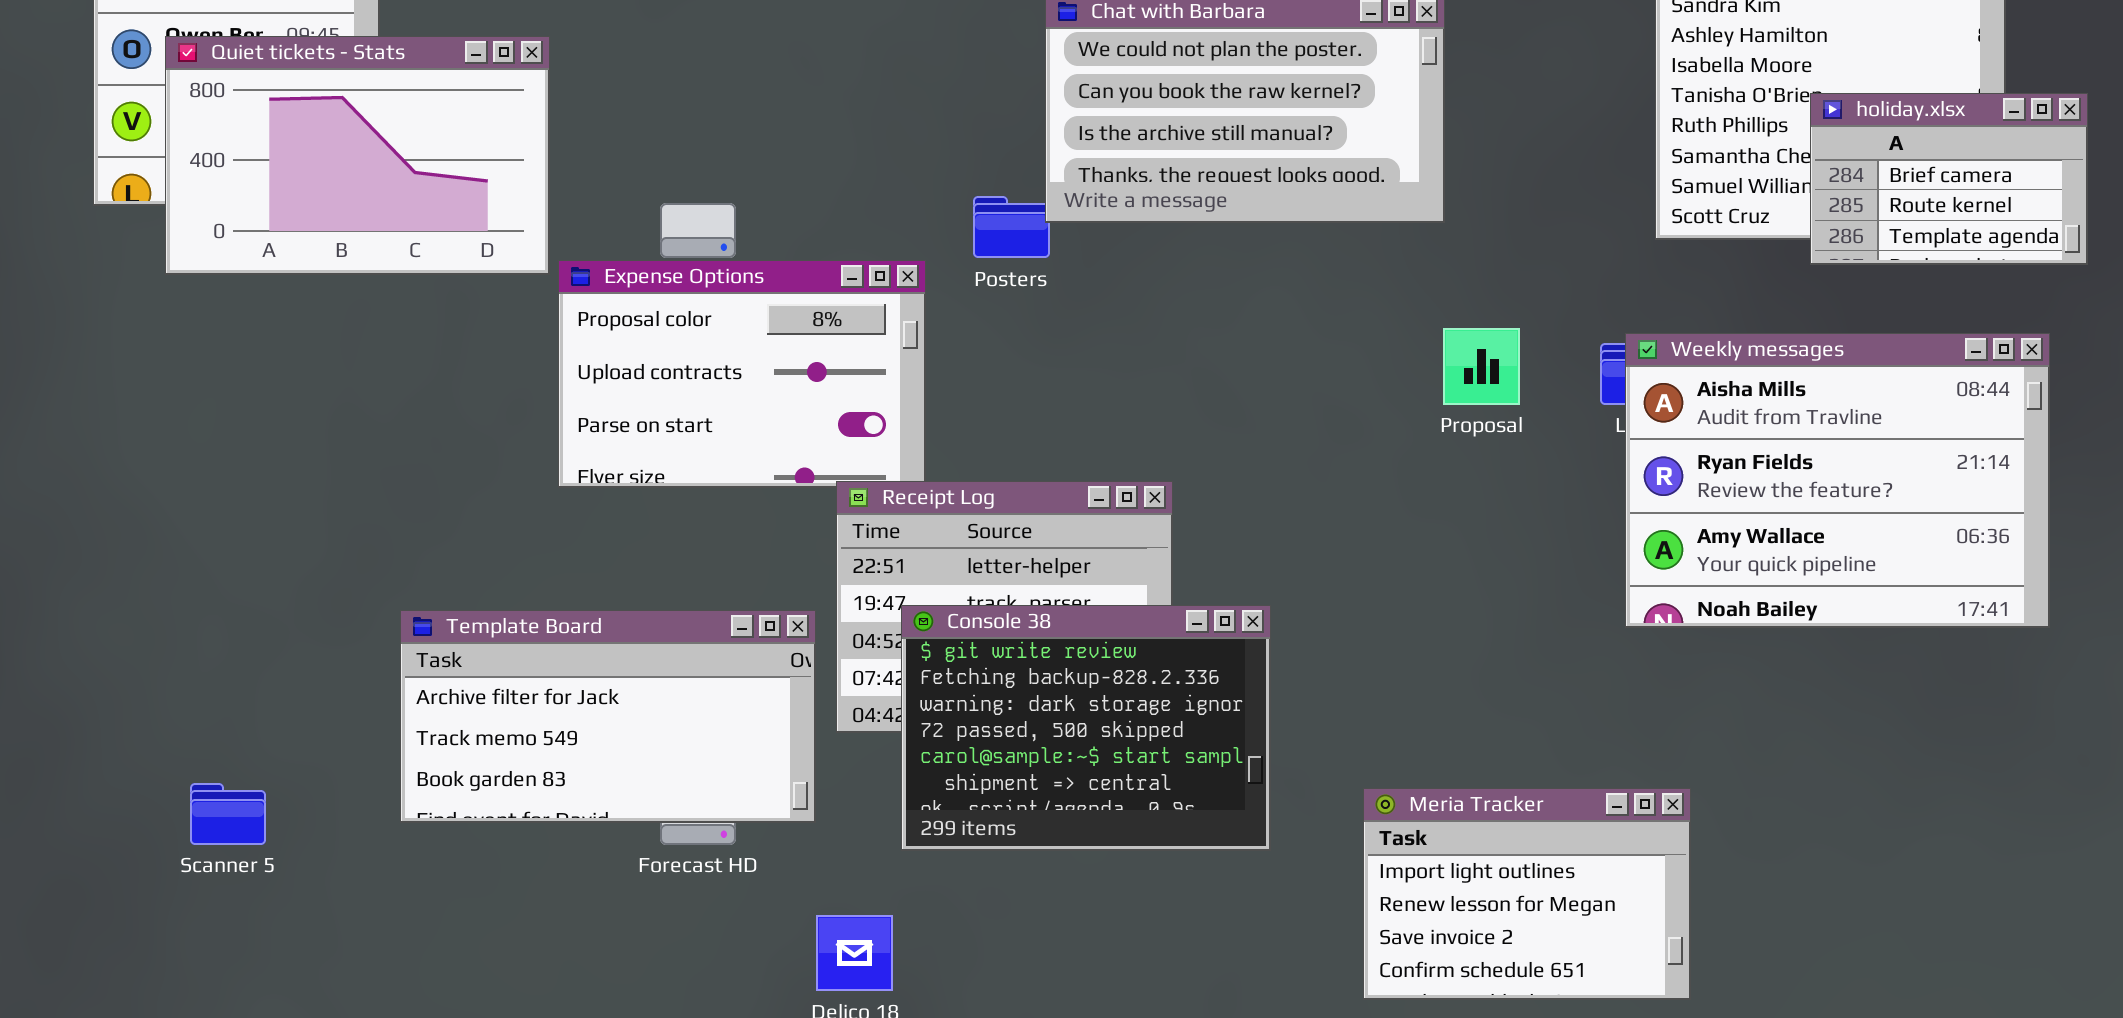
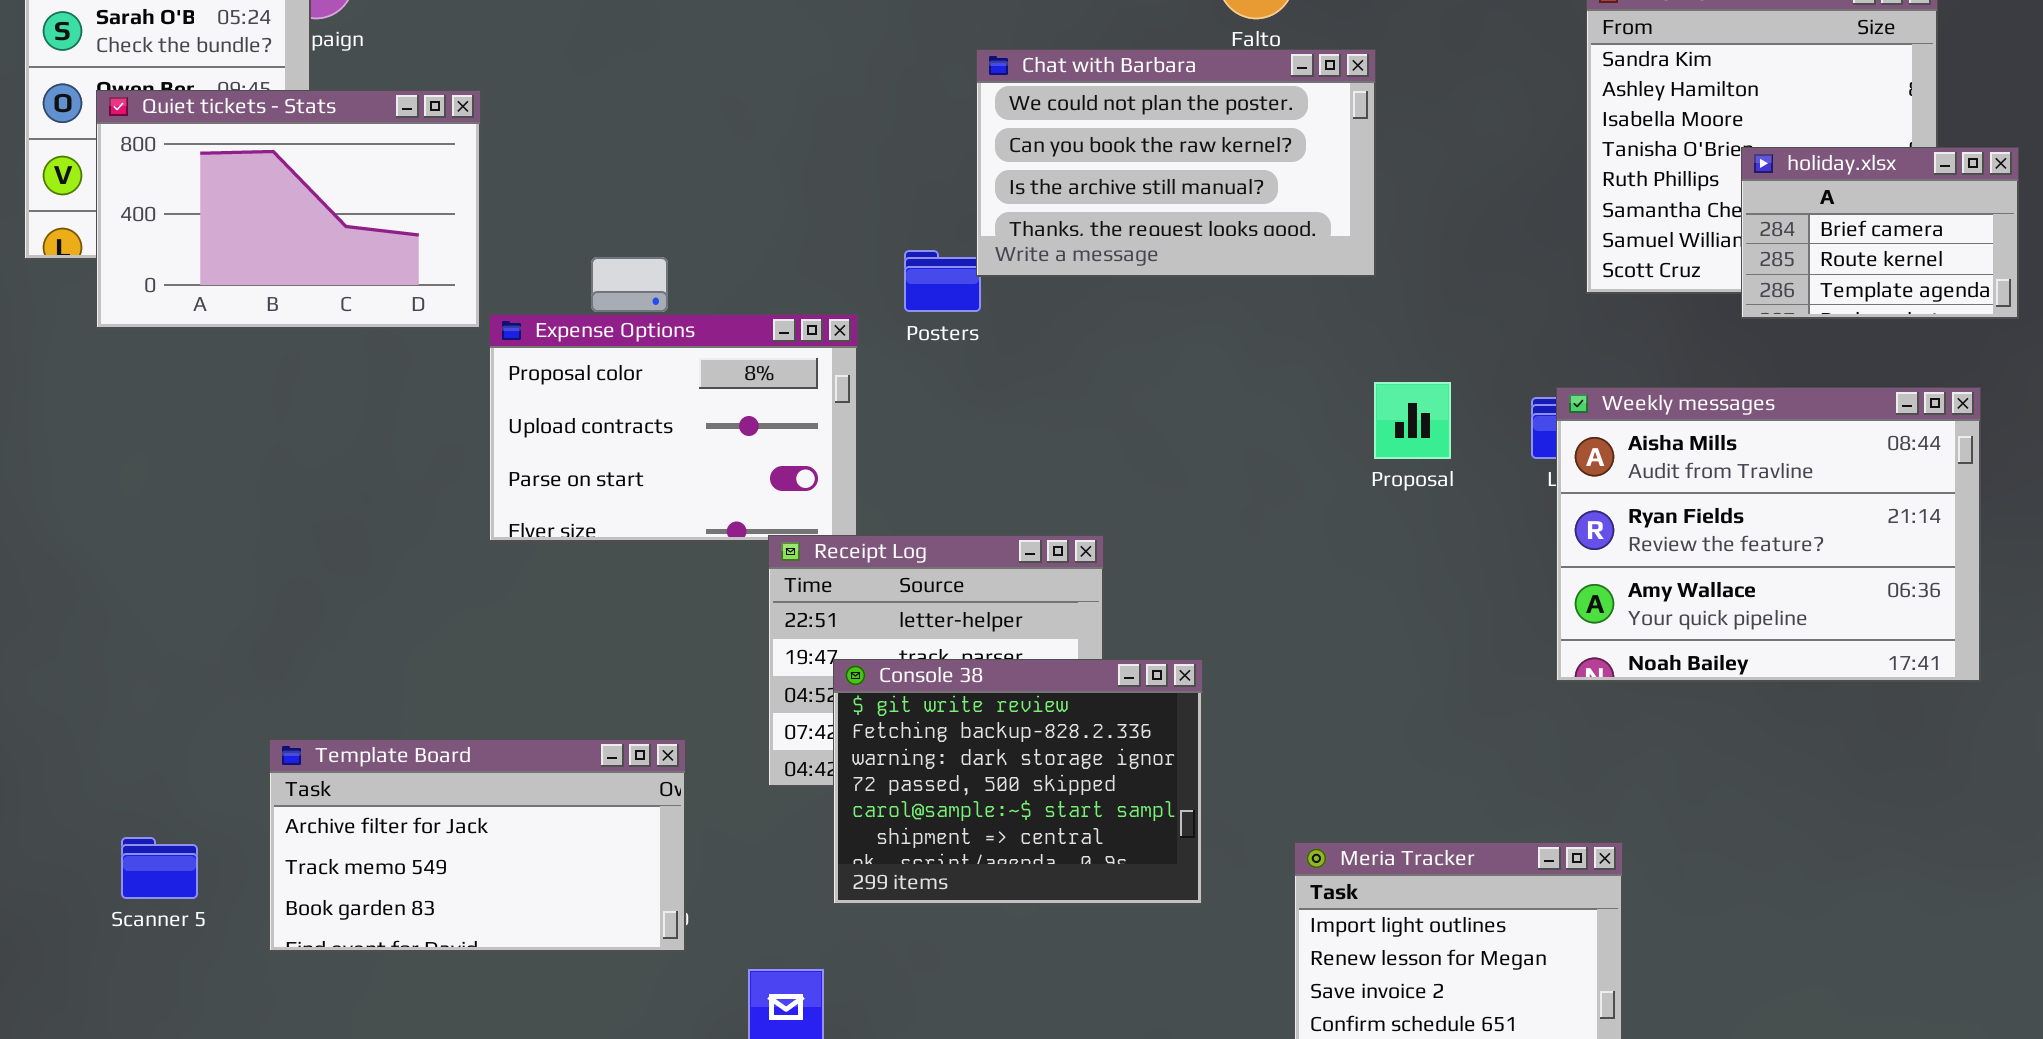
Template Board: [400,610,816,823] -> [269,739,686,952], moved

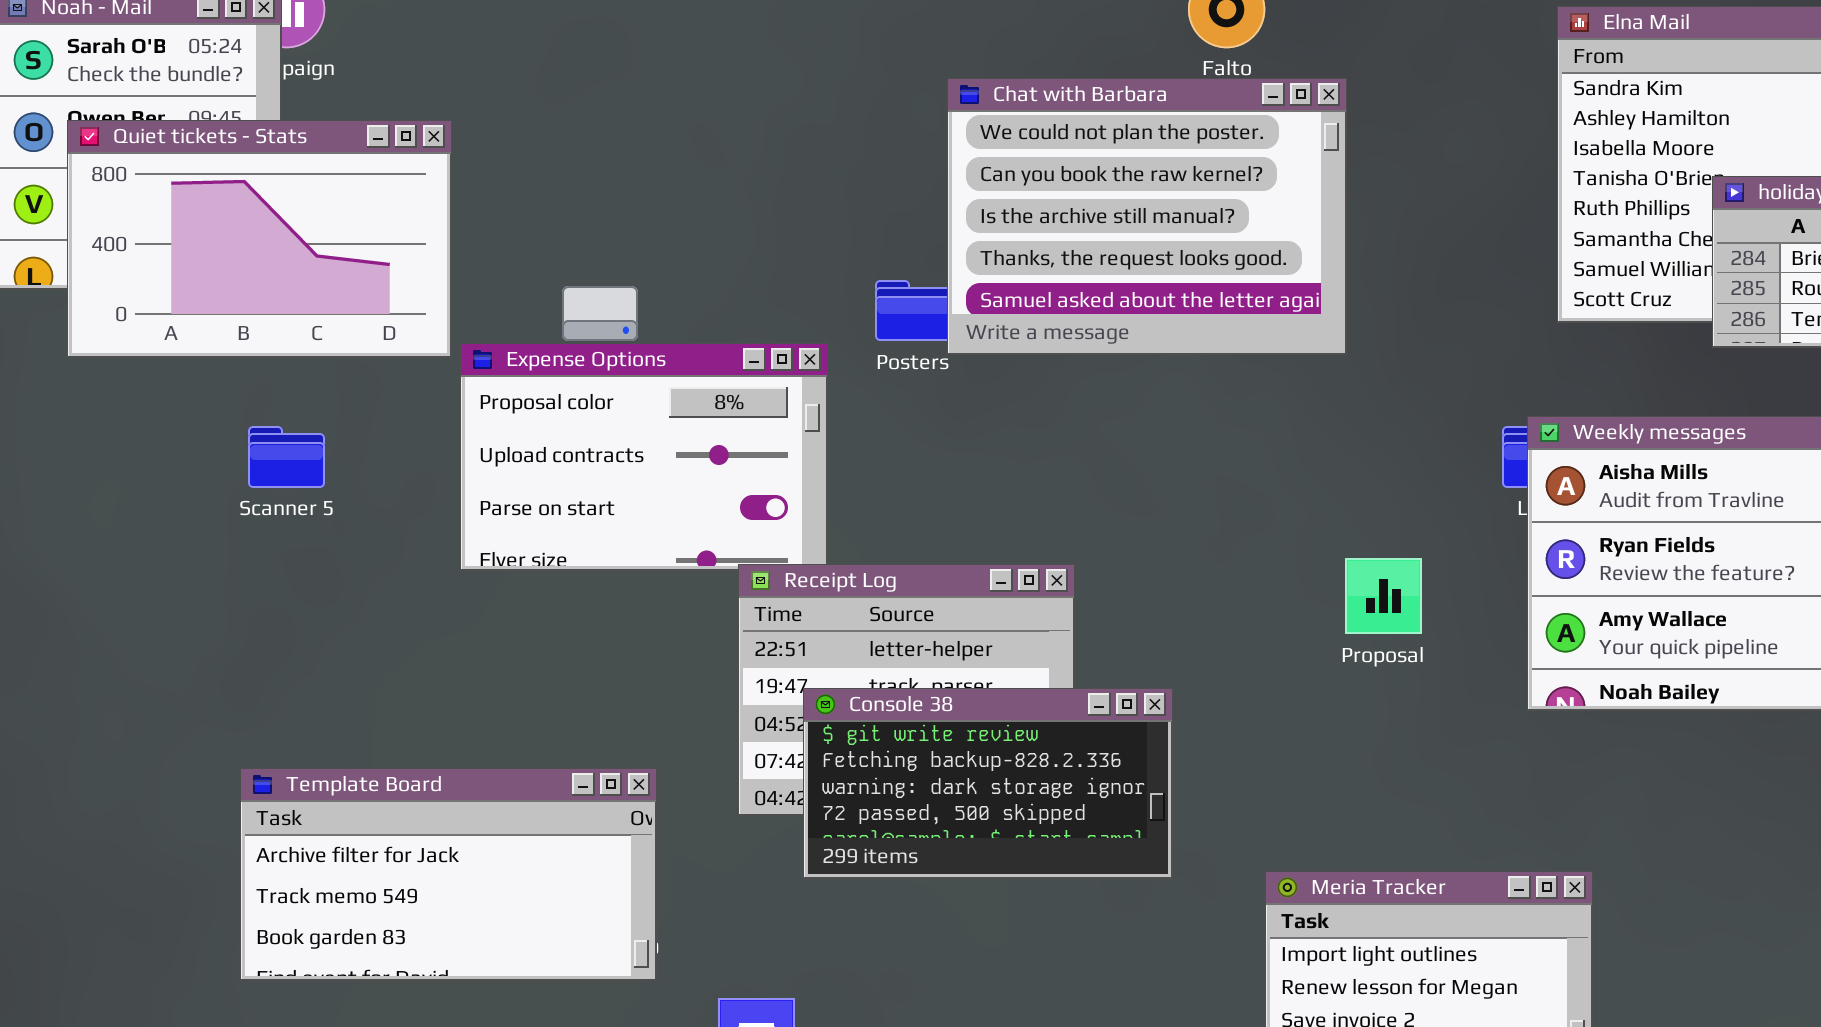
Chat with Barbara: [976,49,1376,277] -> [947,78,1347,355], resized
Proposal: [1374,382,1451,459] -> [1345,558,1422,634], moved
Console 38: [833,659,1203,905] -> [803,688,1173,879], resized
Scanner 5: [121,837,198,899] -> [248,426,325,488], moved

